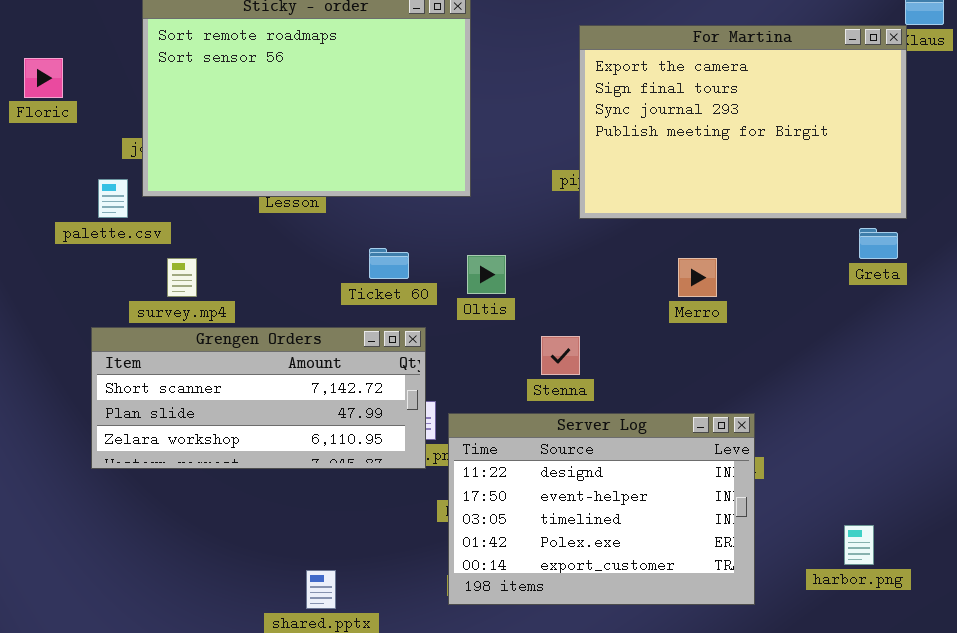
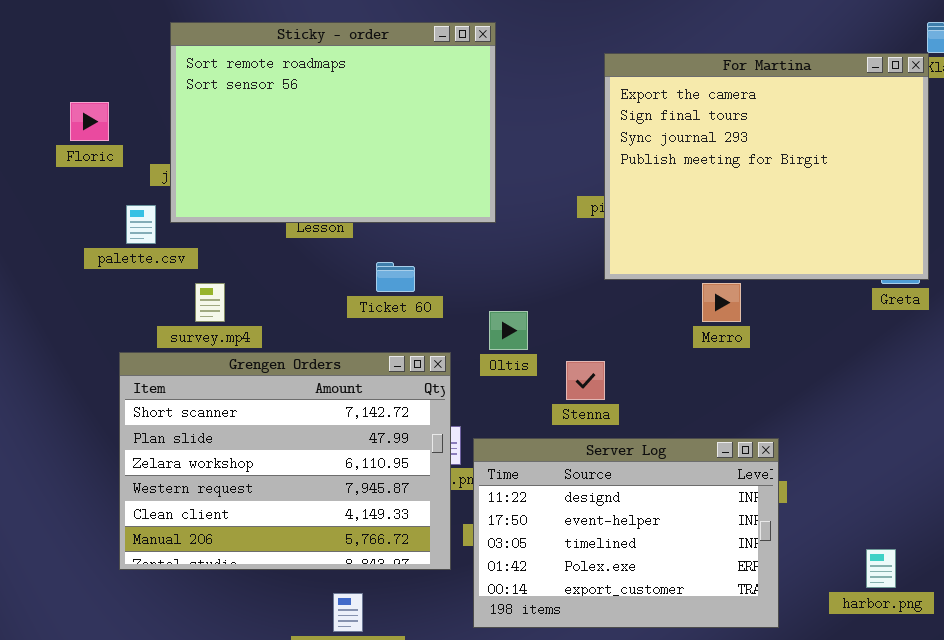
For Martina: [579,25,907,219] -> [604,53,929,280], resized
Floric: [24,58,63,98] -> [70,102,109,141], moved
Ticket 60: [369,248,409,279] -> [376,262,415,292], moved
Oltis: [467,255,506,294] -> [489,311,528,350], moved
Grengen Orders: [91,327,426,469] -> [119,352,451,570], resized

